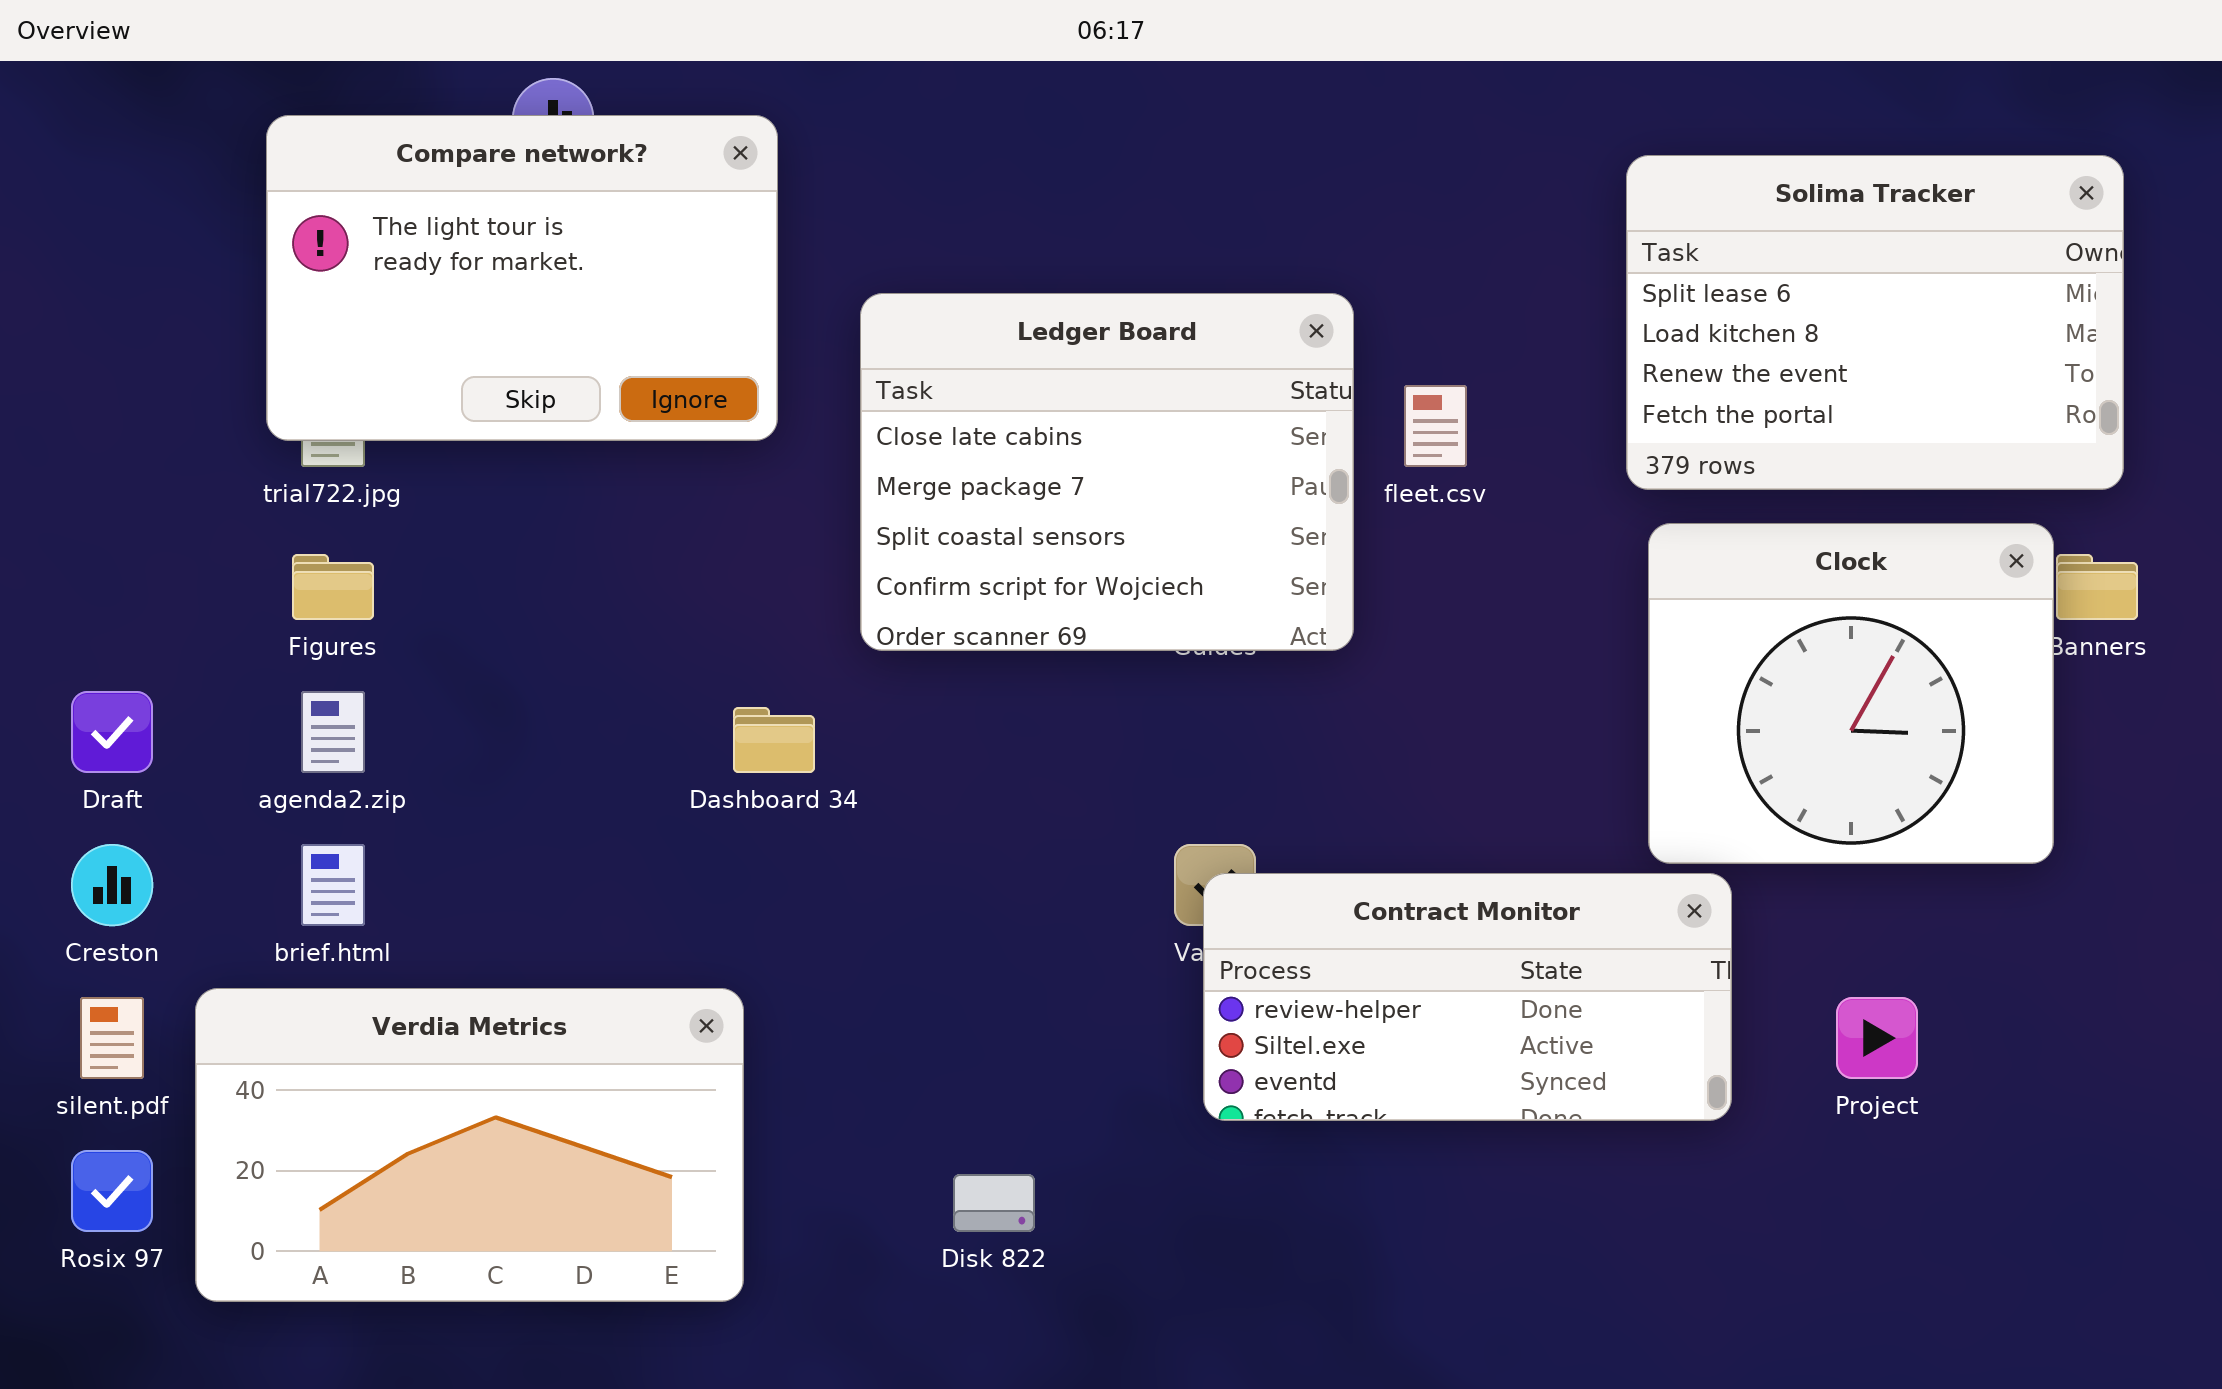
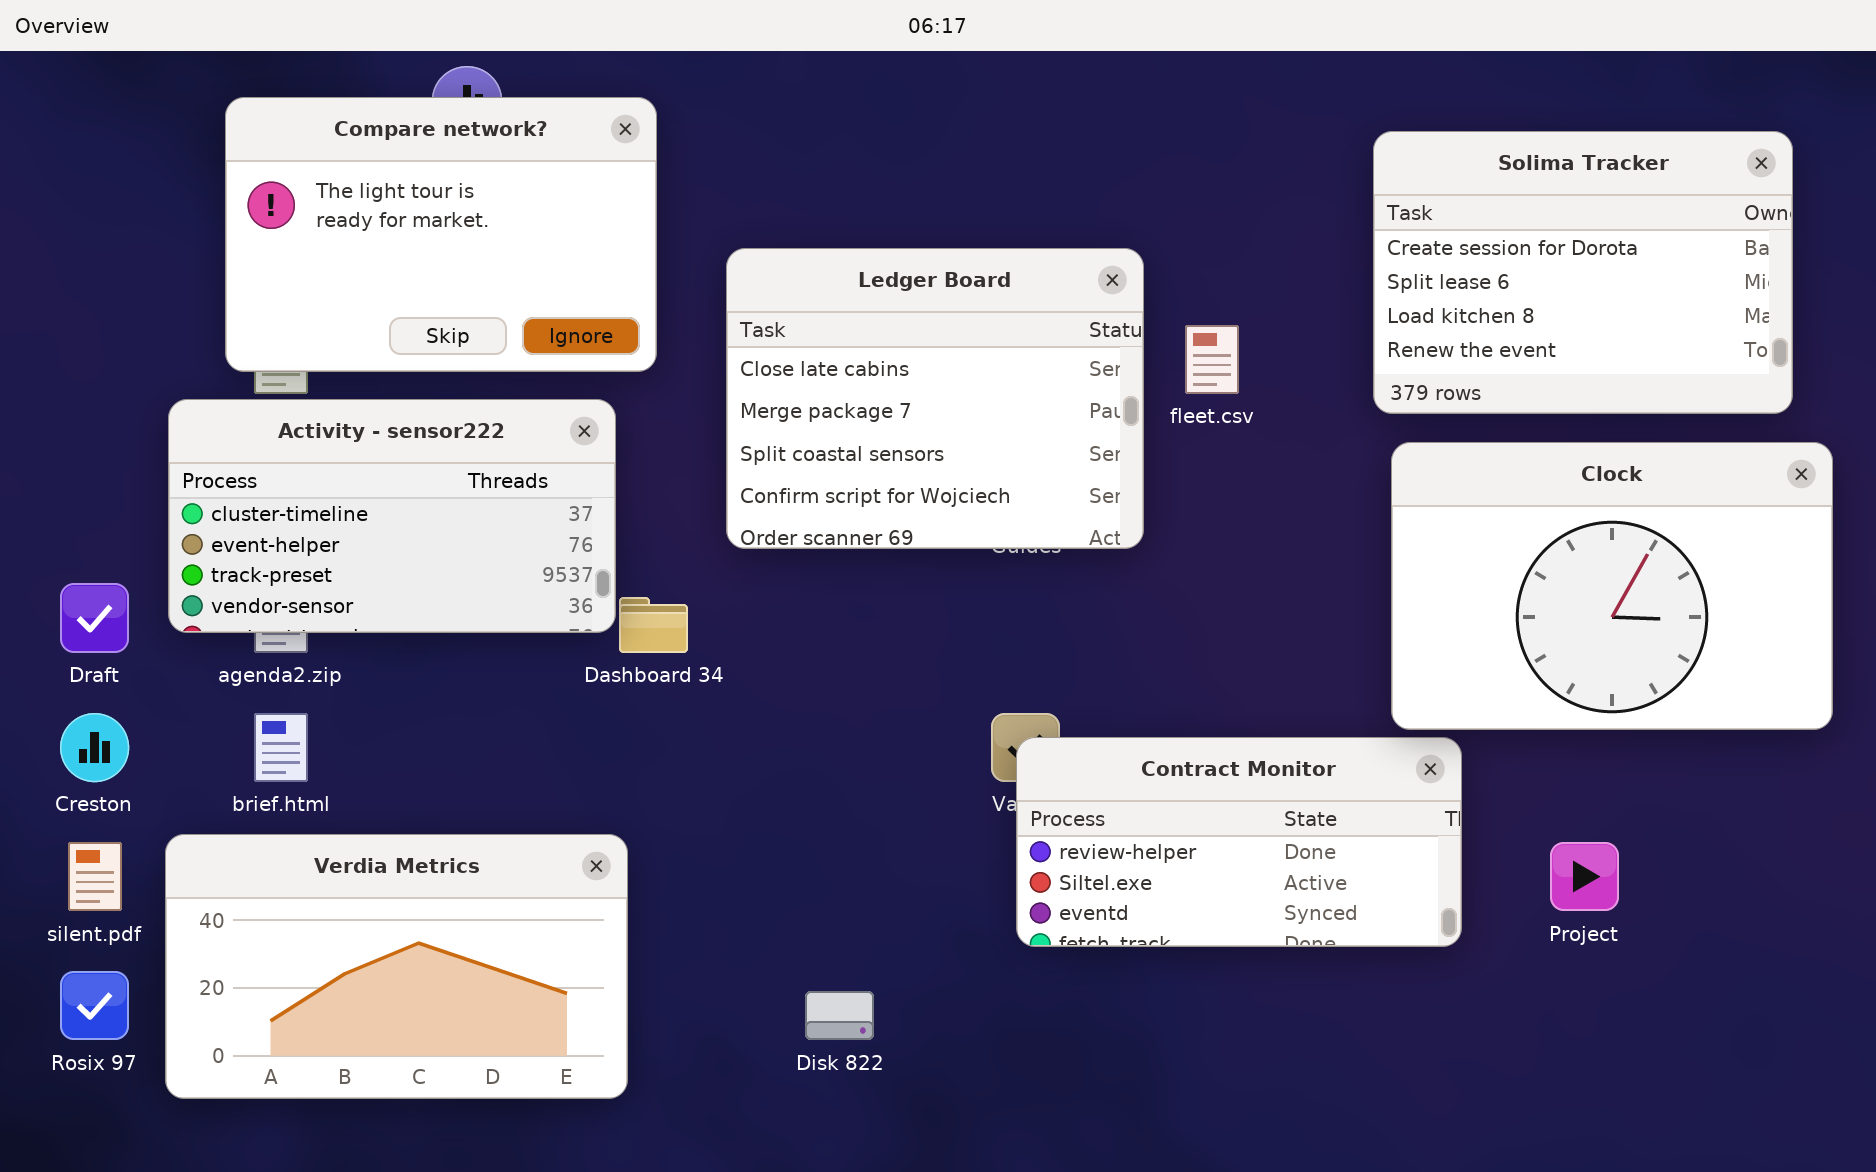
Solima Tracker: [1626,155,2124,490] -> [1373,131,1793,414], scrolled up 1 row
Activity - sensor222: none -> [168,399,616,633], opened
Clock: [1648,523,2054,864] -> [1391,442,1833,730], resized

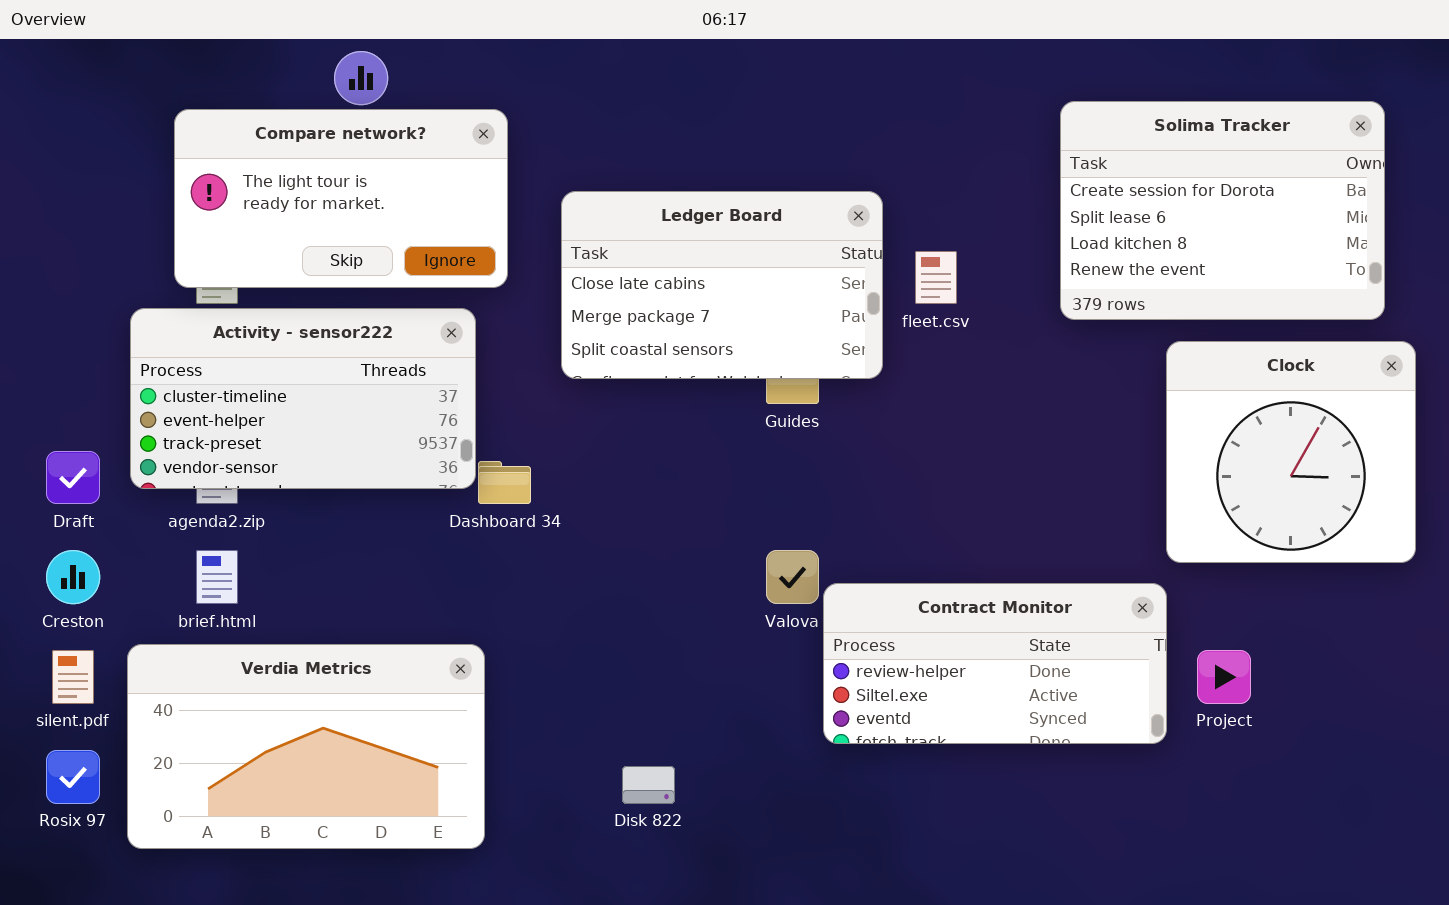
Compare network?: [225,97,657,372] -> [174,109,508,288], resized
Ledger Board: [726,248,1144,549] -> [561,191,883,379], resized
Clock: [1391,442,1833,730] -> [1166,341,1416,563], resized
Contract Monitor: [1016,737,1462,947] -> [823,583,1167,744], moved

